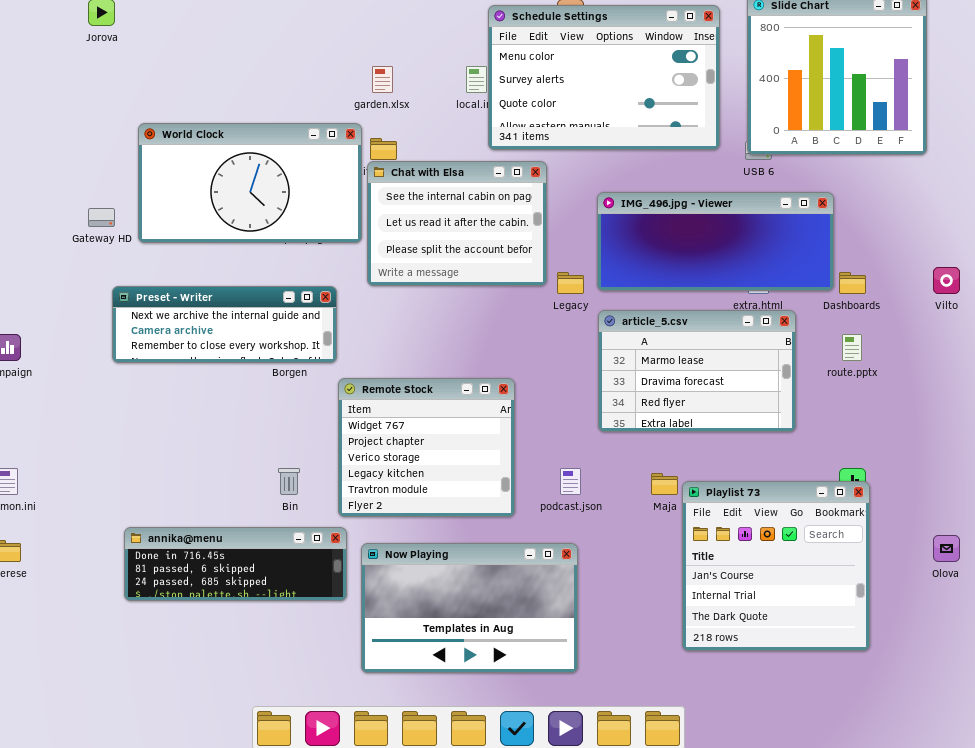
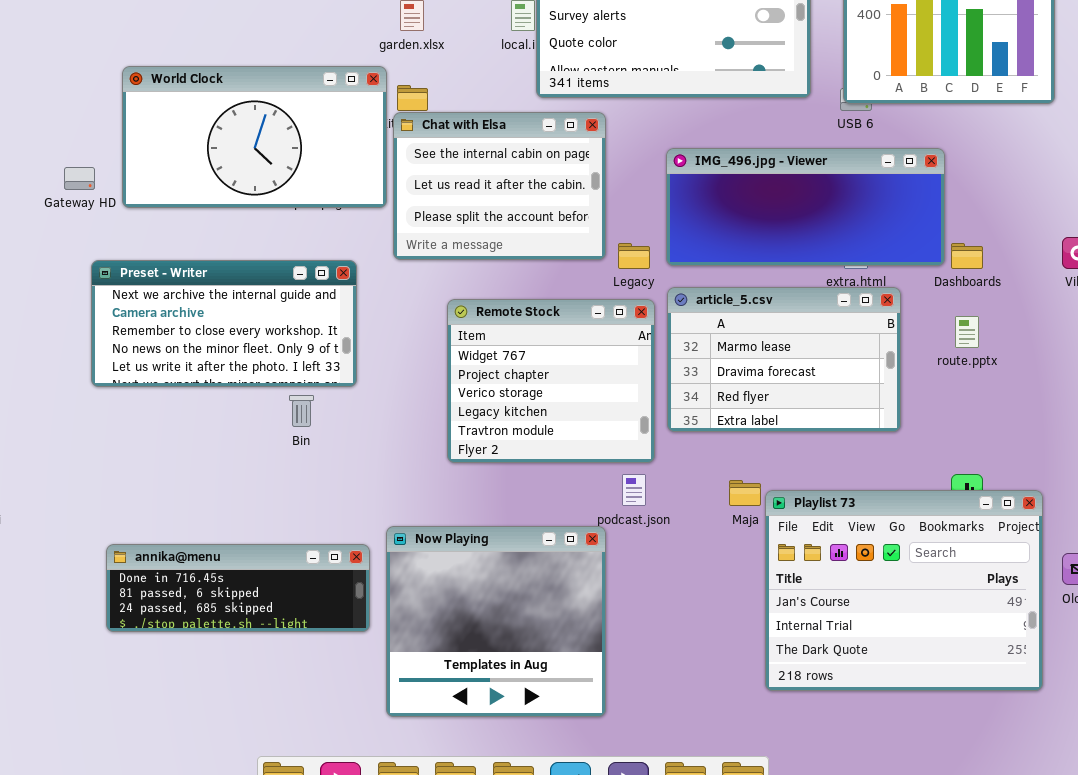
Preset - Writer: [112,286,337,363] -> [91,260,357,387], resized
Remote Stock: [338,378,515,517] -> [447,299,655,463], moved
Bin: [278,468,300,495] -> [289,395,314,427], moved
Playlist 73: [682,481,870,651] -> [765,490,1043,691], resized
Now Playing: [361,543,578,673] -> [386,526,606,717], resized

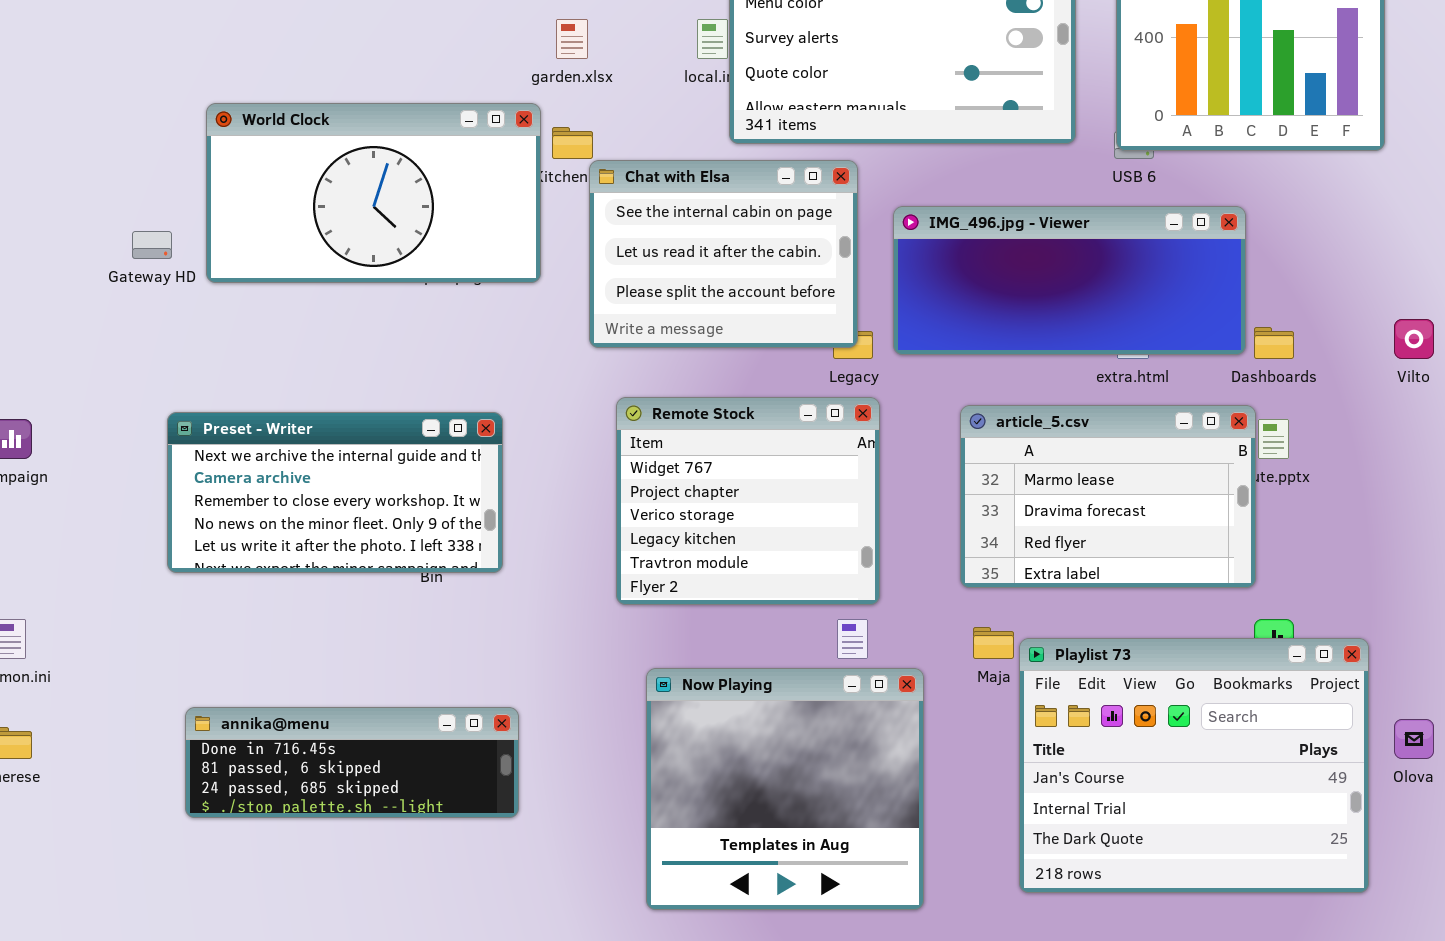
Chat with Elsa: [393,112,606,260] -> [589,160,858,348], moved
Preset - Writer: [91,260,357,387] -> [167,412,503,573], moved
article_5.csv: [667,287,901,432] -> [960,405,1256,588], moved
Now Playing: [386,526,606,717] -> [646,668,924,910], moved

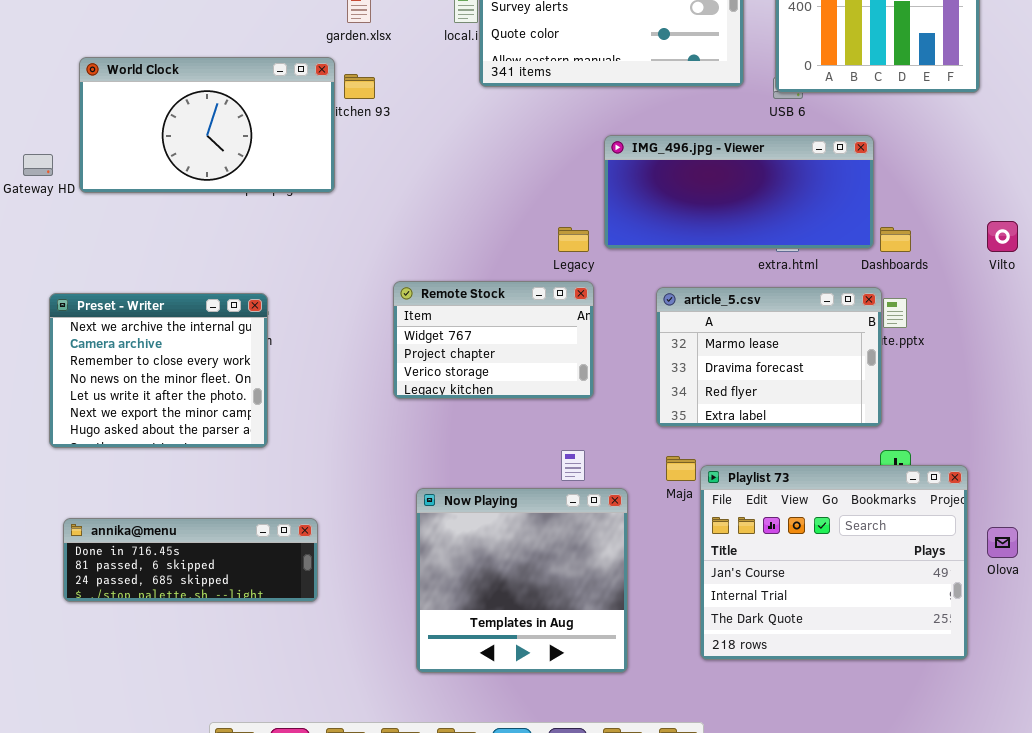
Chat with Elsa: [589,160,858,348] -> none, closed
Remote Stock: [616,397,880,605] -> [393,281,594,399], resized
Preset - Writer: [167,412,503,573] -> [49,293,268,448], resized

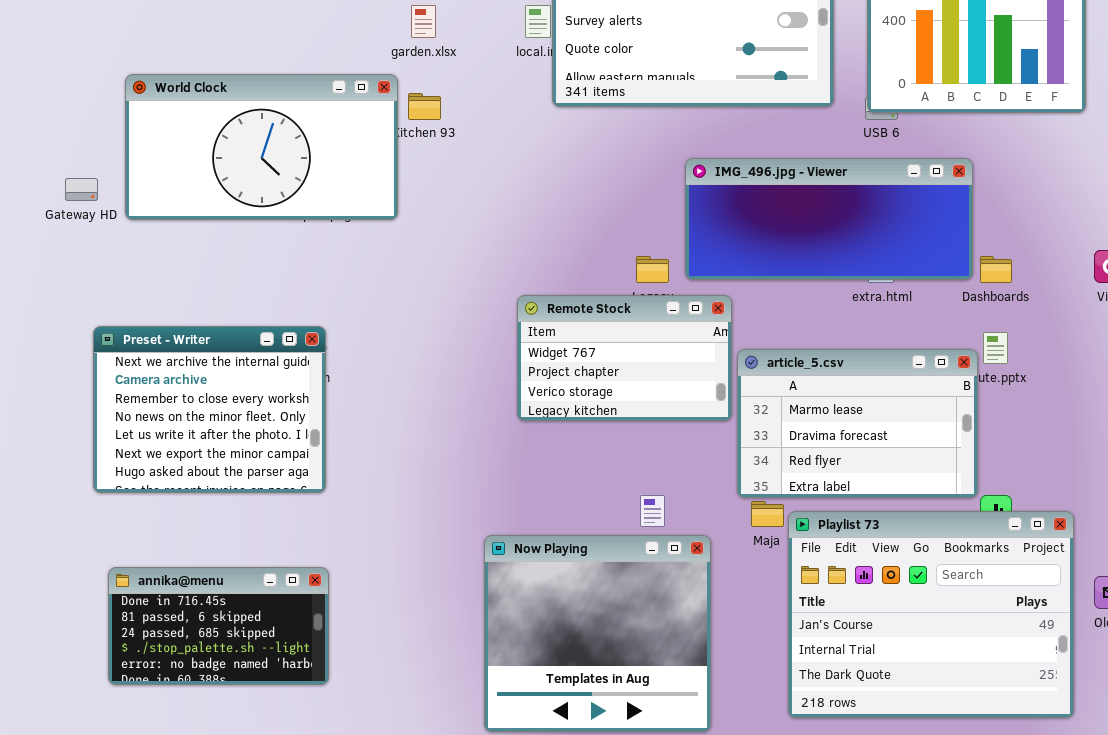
Remote Stock: [393,281,594,399] -> [517,295,732,421], moved
article_5.csv: [656,287,882,427] -> [737,349,978,498], moved
annika@menu: [63,518,318,602] -> [108,567,329,685], resized

